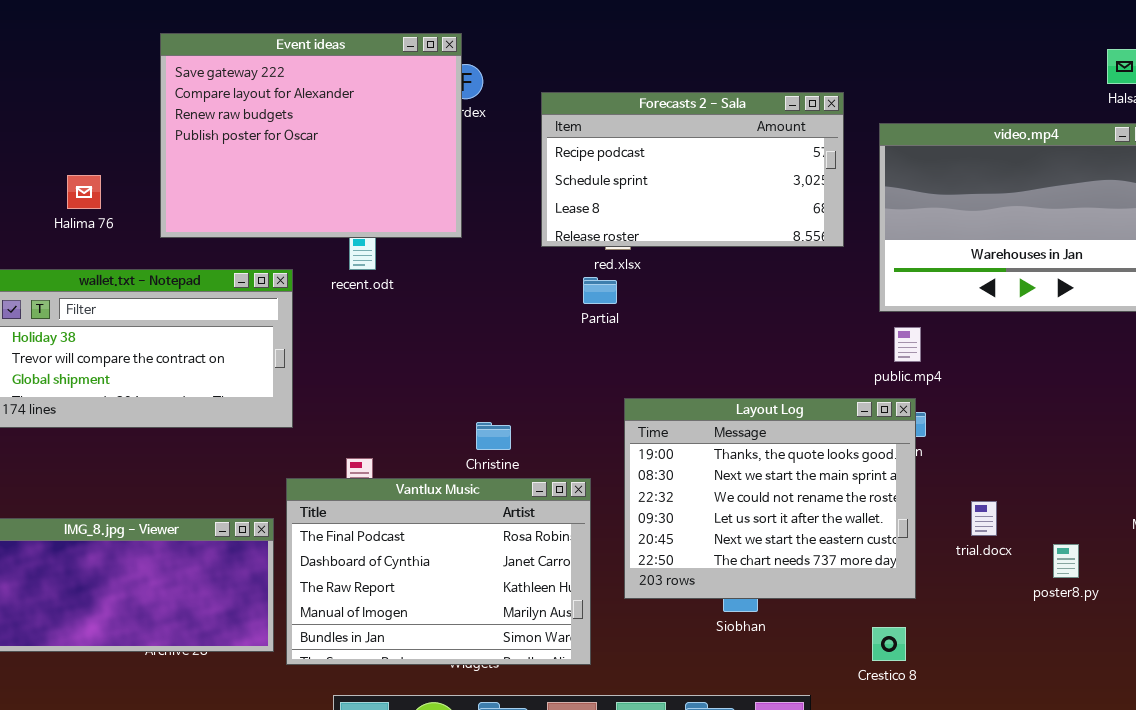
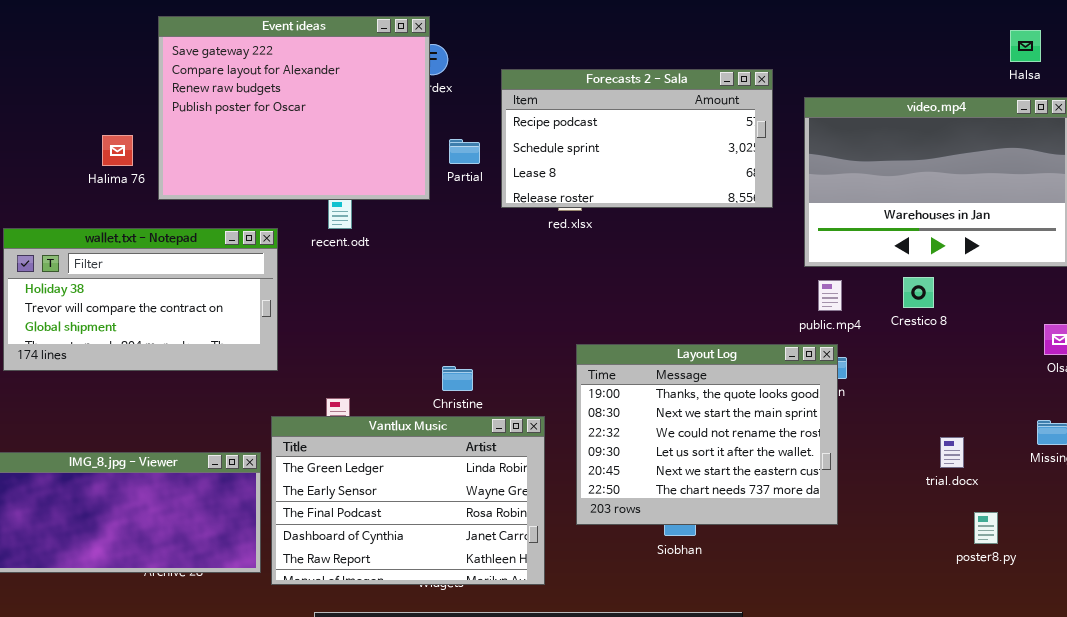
Halima 76: [67,175,101,209] -> [102,135,133,166], moved
Partial: [583,277,617,304] -> [449,139,480,164], moved
Vantlux Music: [286,478,591,665] -> [271,416,545,585], scrolled up 2 rows
trial.docx: [971,501,997,536] -> [940,437,964,468], moved
poster8.py: [1053,544,1079,578] -> [974,512,998,544], moved
Crestico 8: [872,627,906,661] -> [903,277,934,308], moved

